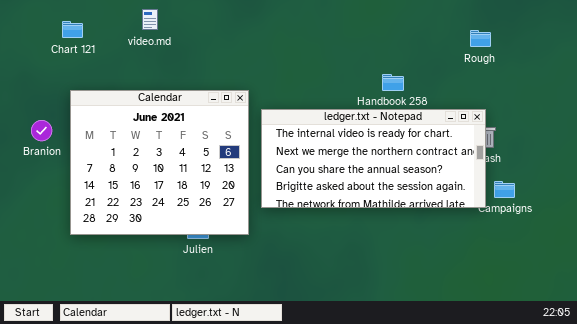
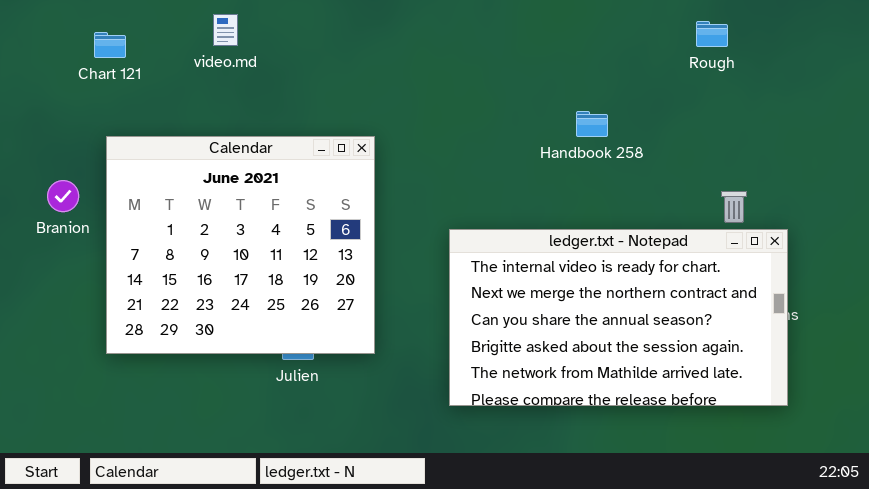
Rough: [470,30,491,47] -> [696,21,728,47], moved
ledger.txt - Notepad: [261,109,486,208] -> [449,229,788,406], moved, resized

